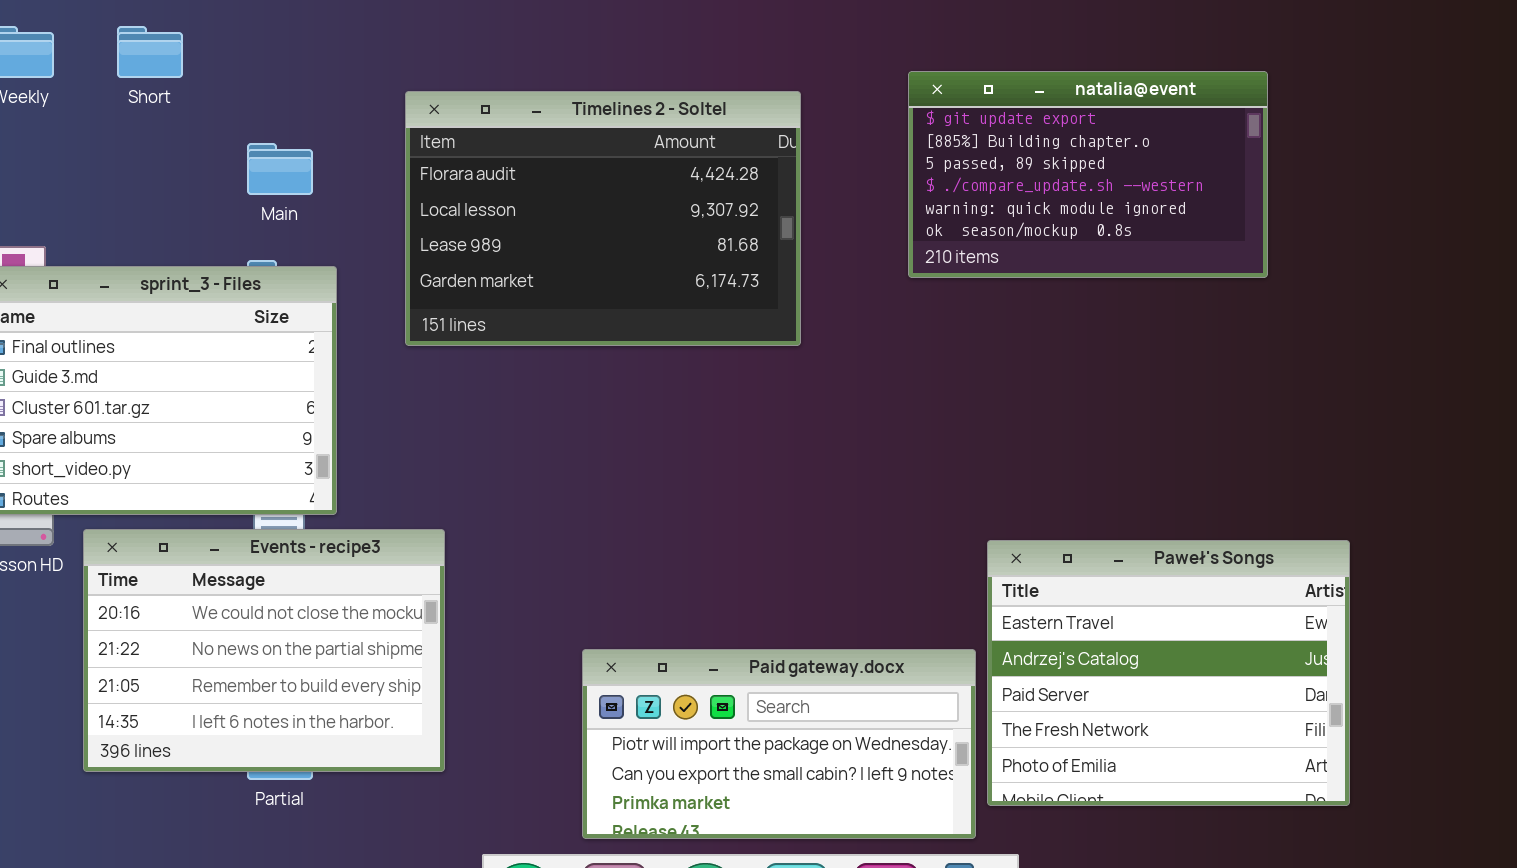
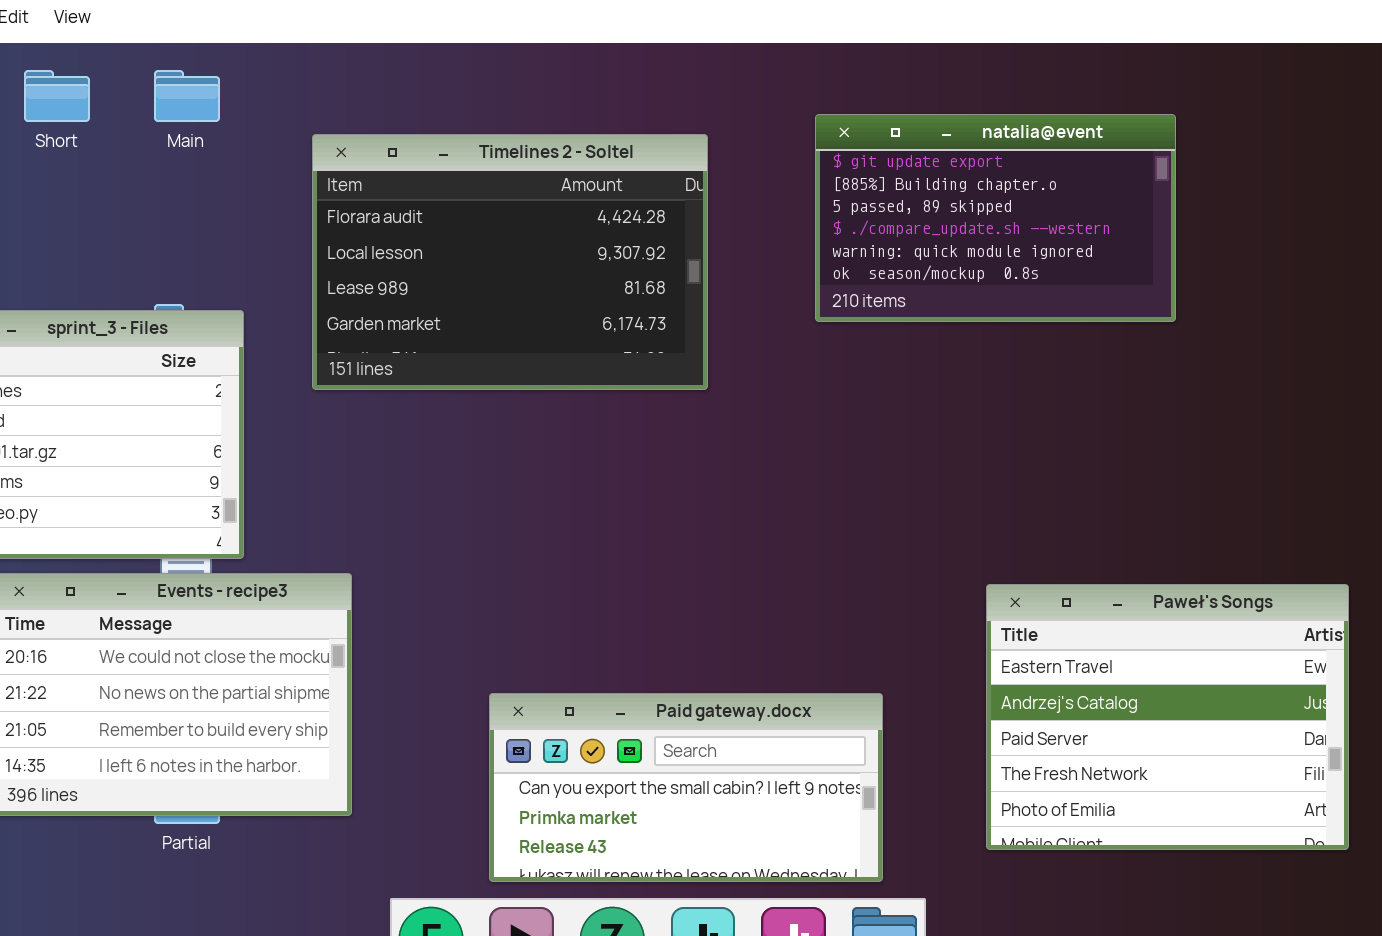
Main: [247,143,313,195] -> [154,70,220,122], moved
Paweł's Songs: [987,540,1350,806] -> [986,584,1349,850], moved
Paid gateway.docx: [582,649,976,839] -> [489,693,883,882], scrolled down 1 row

